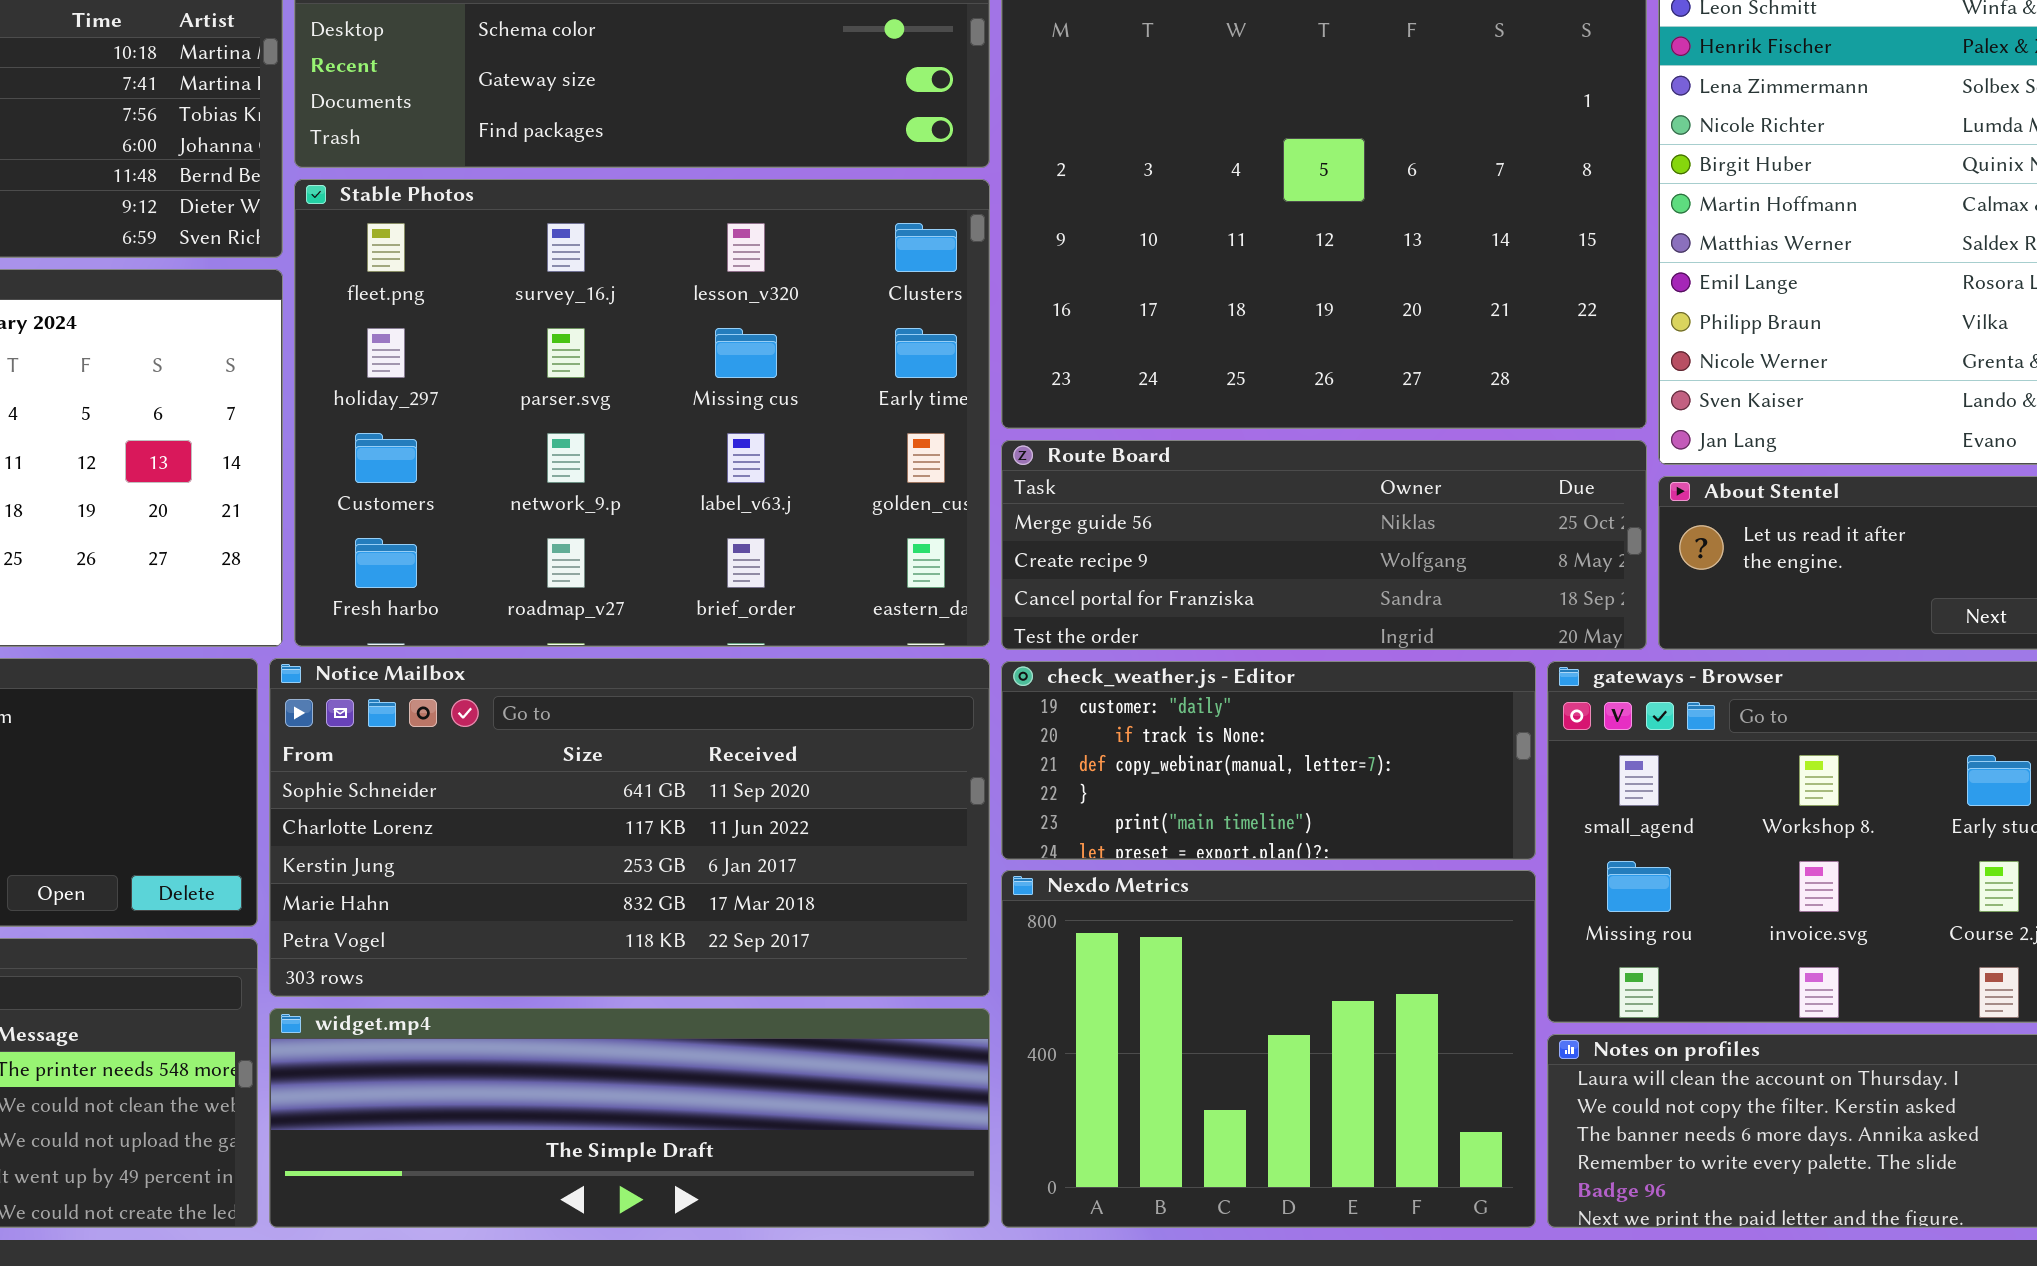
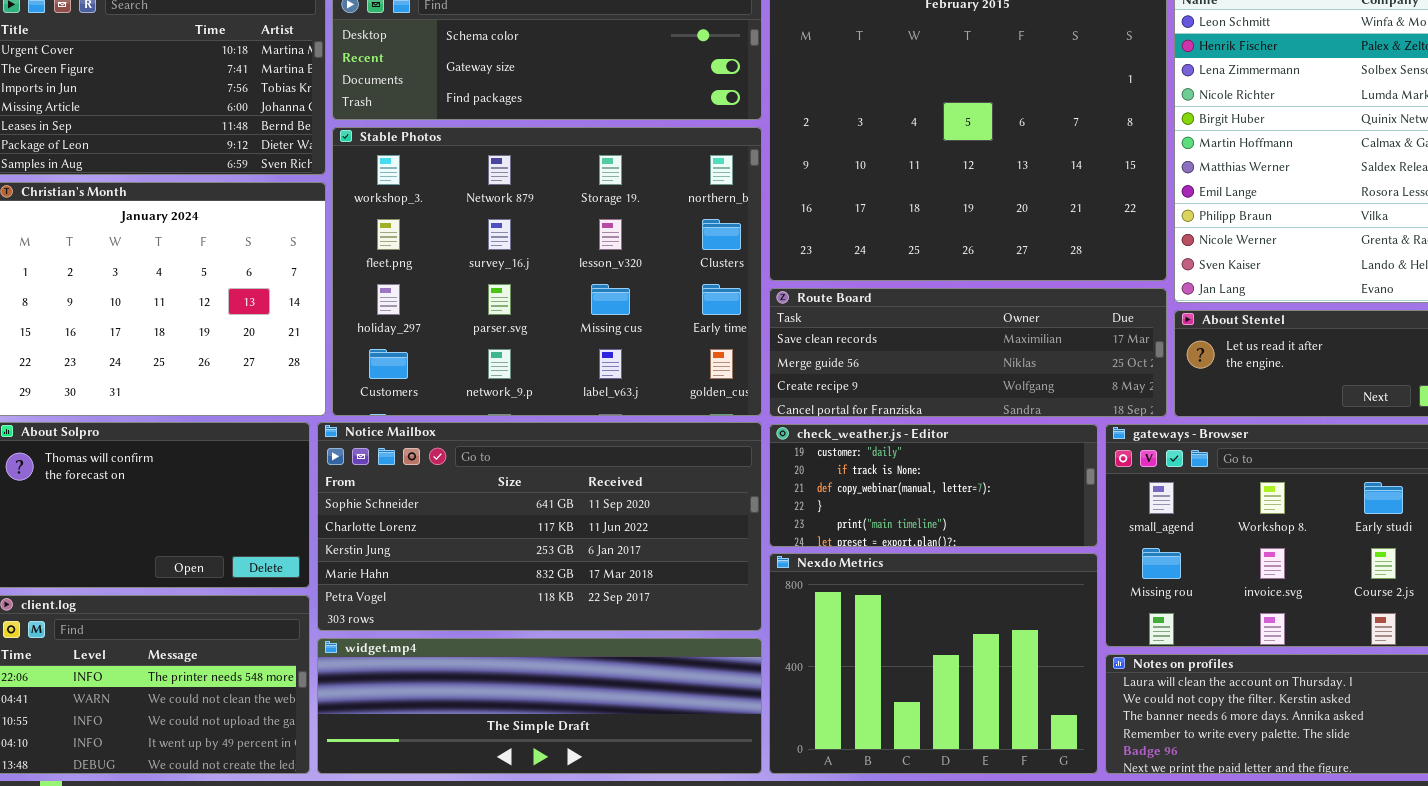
Stable Photos: [294,179,990,647] -> [332,127,762,416], scrolled up 1 row
Route Board: [1001,440,1647,650] -> [769,288,1167,417], scrolled up 1 row

